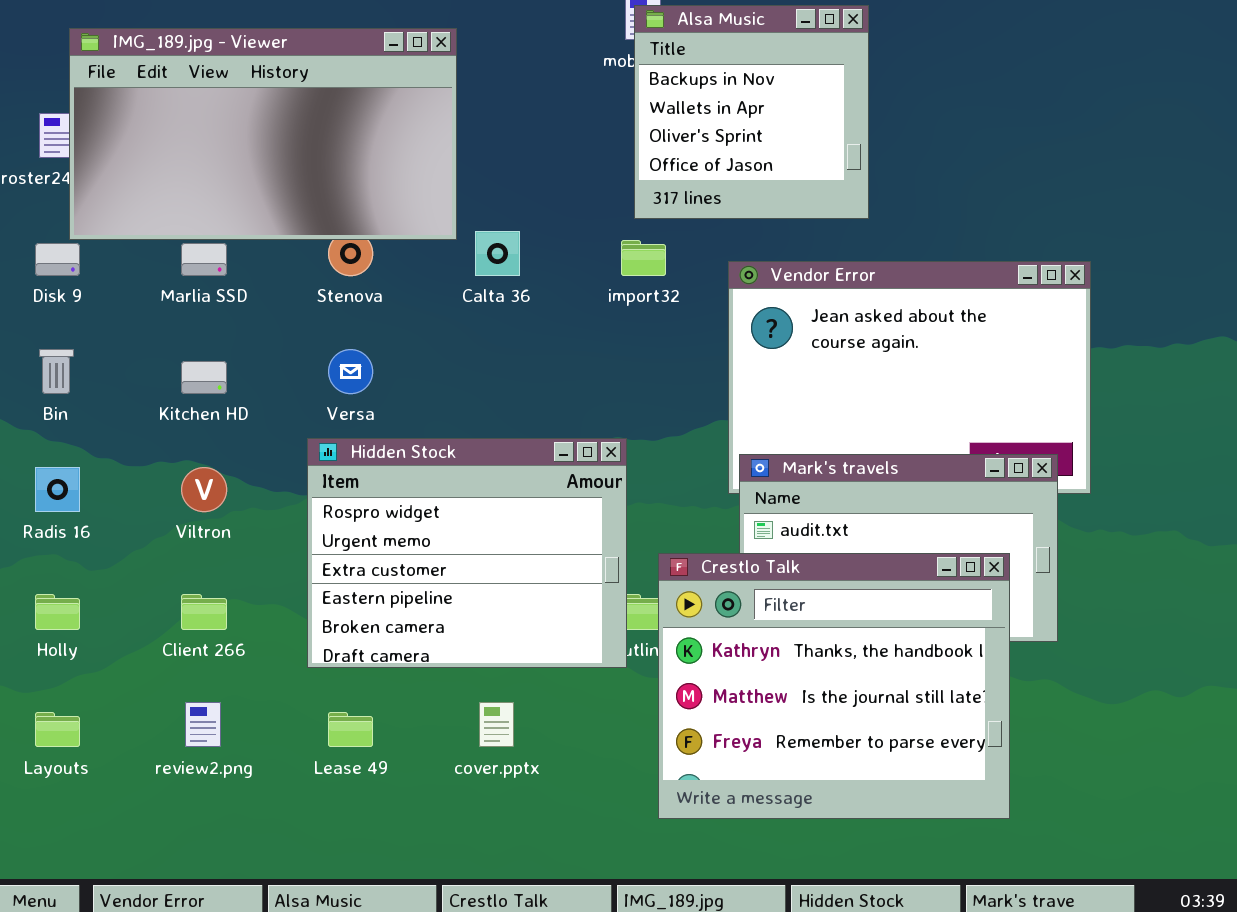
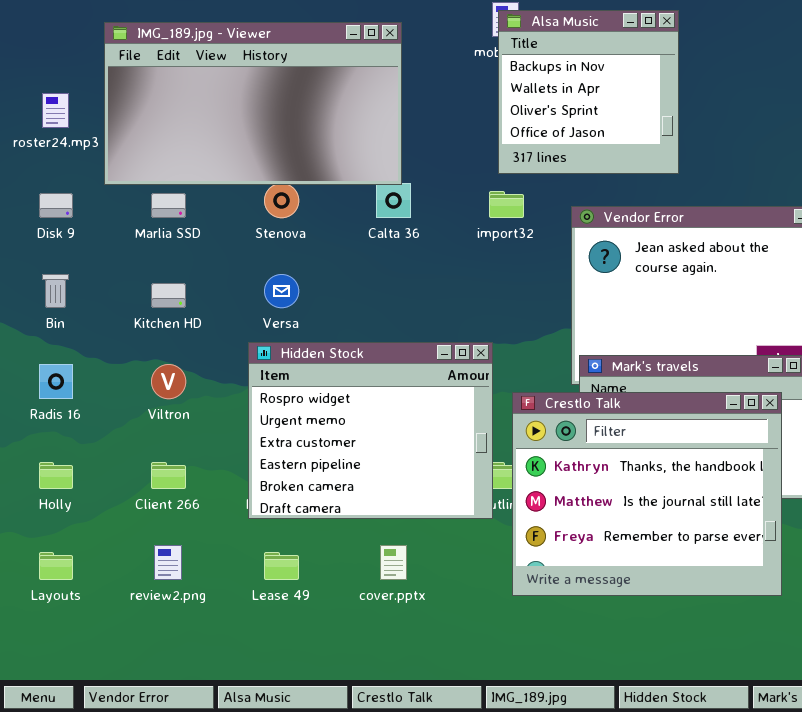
IMG_189.jpg - Viewer: [69,28,457,240] -> [104,22,402,185], moved
Crestlo Talk: [658,553,1010,819] -> [512,392,782,596], moved

